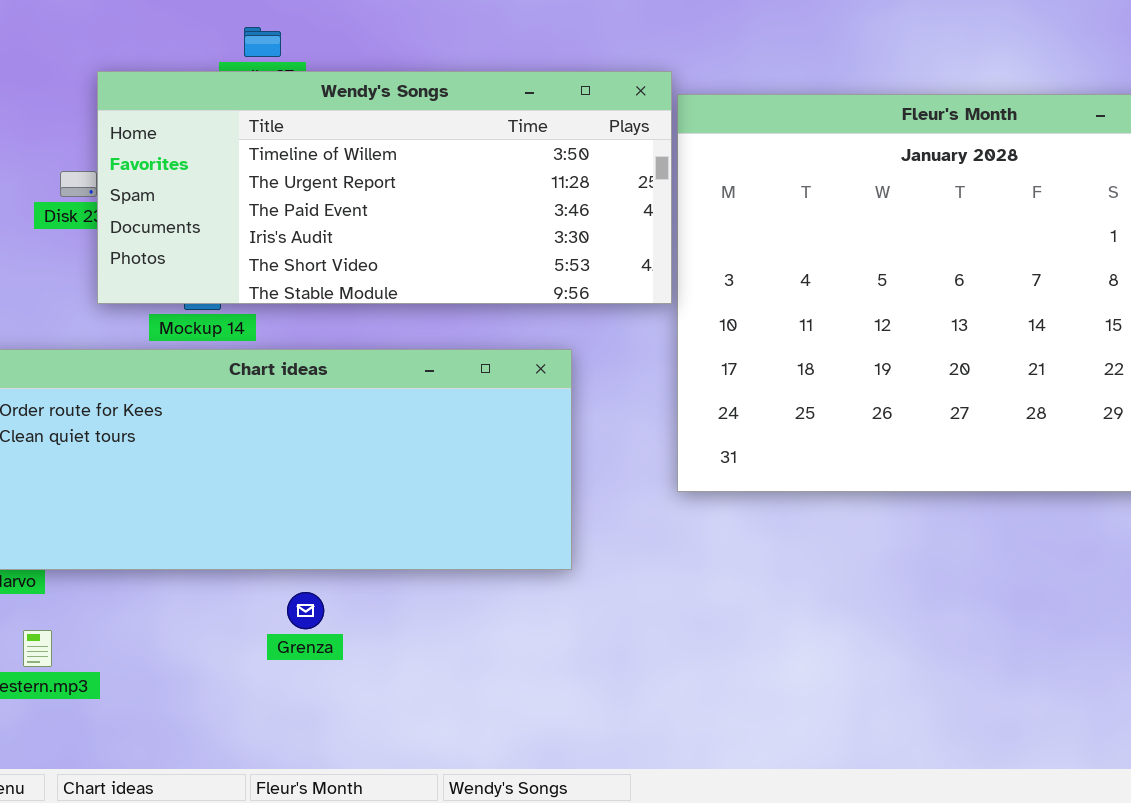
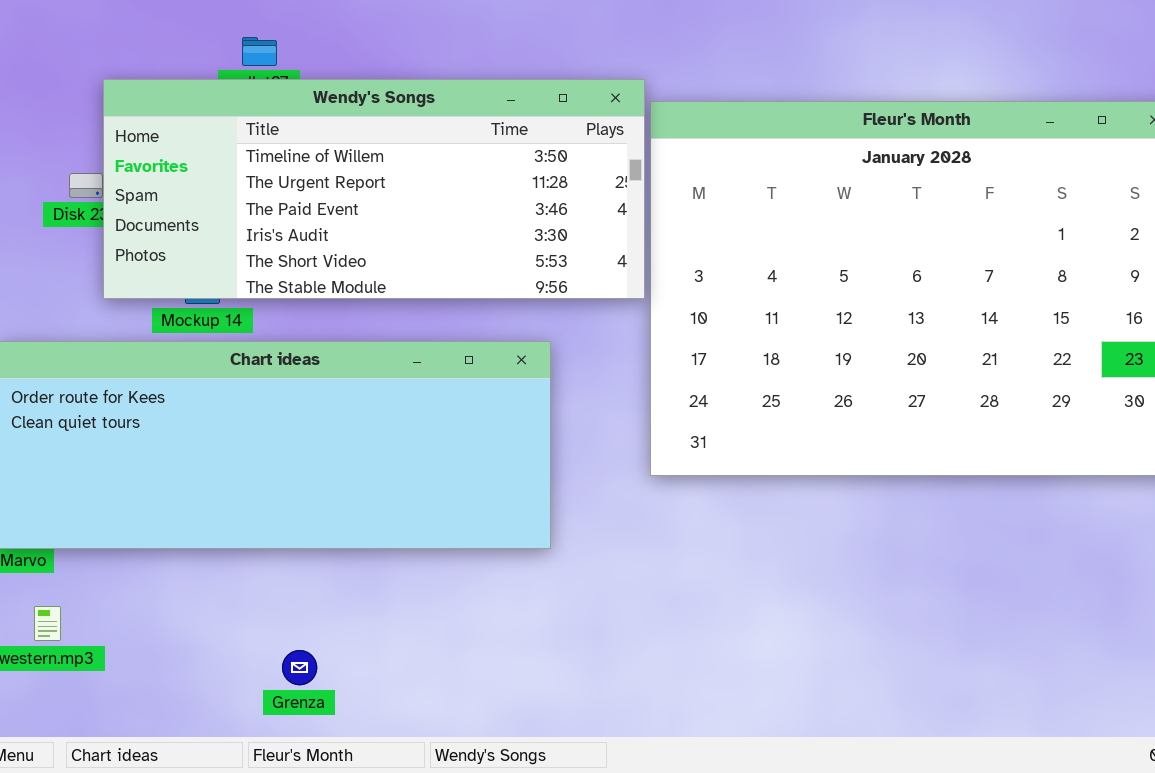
Grenza: [287,592,324,629] -> [282,650,317,685], moved

